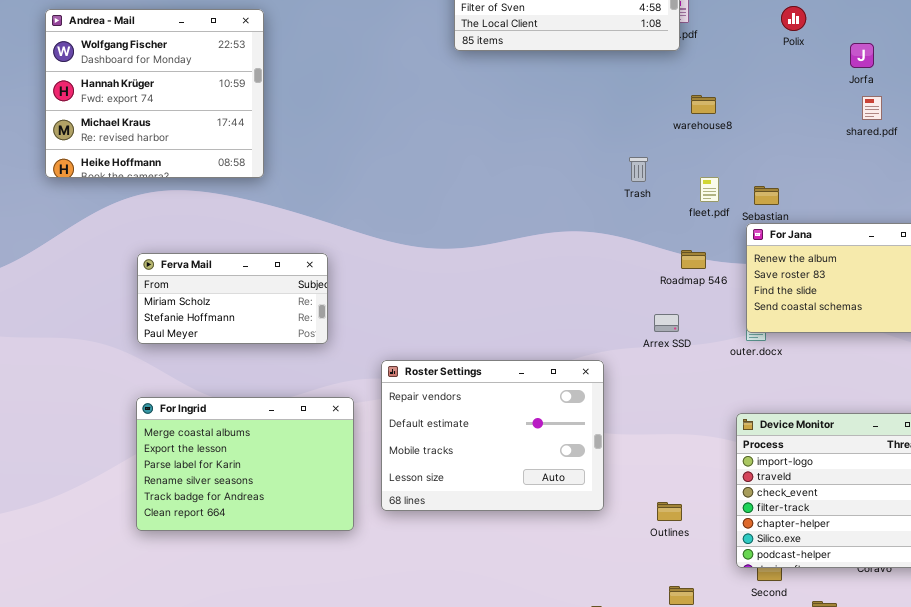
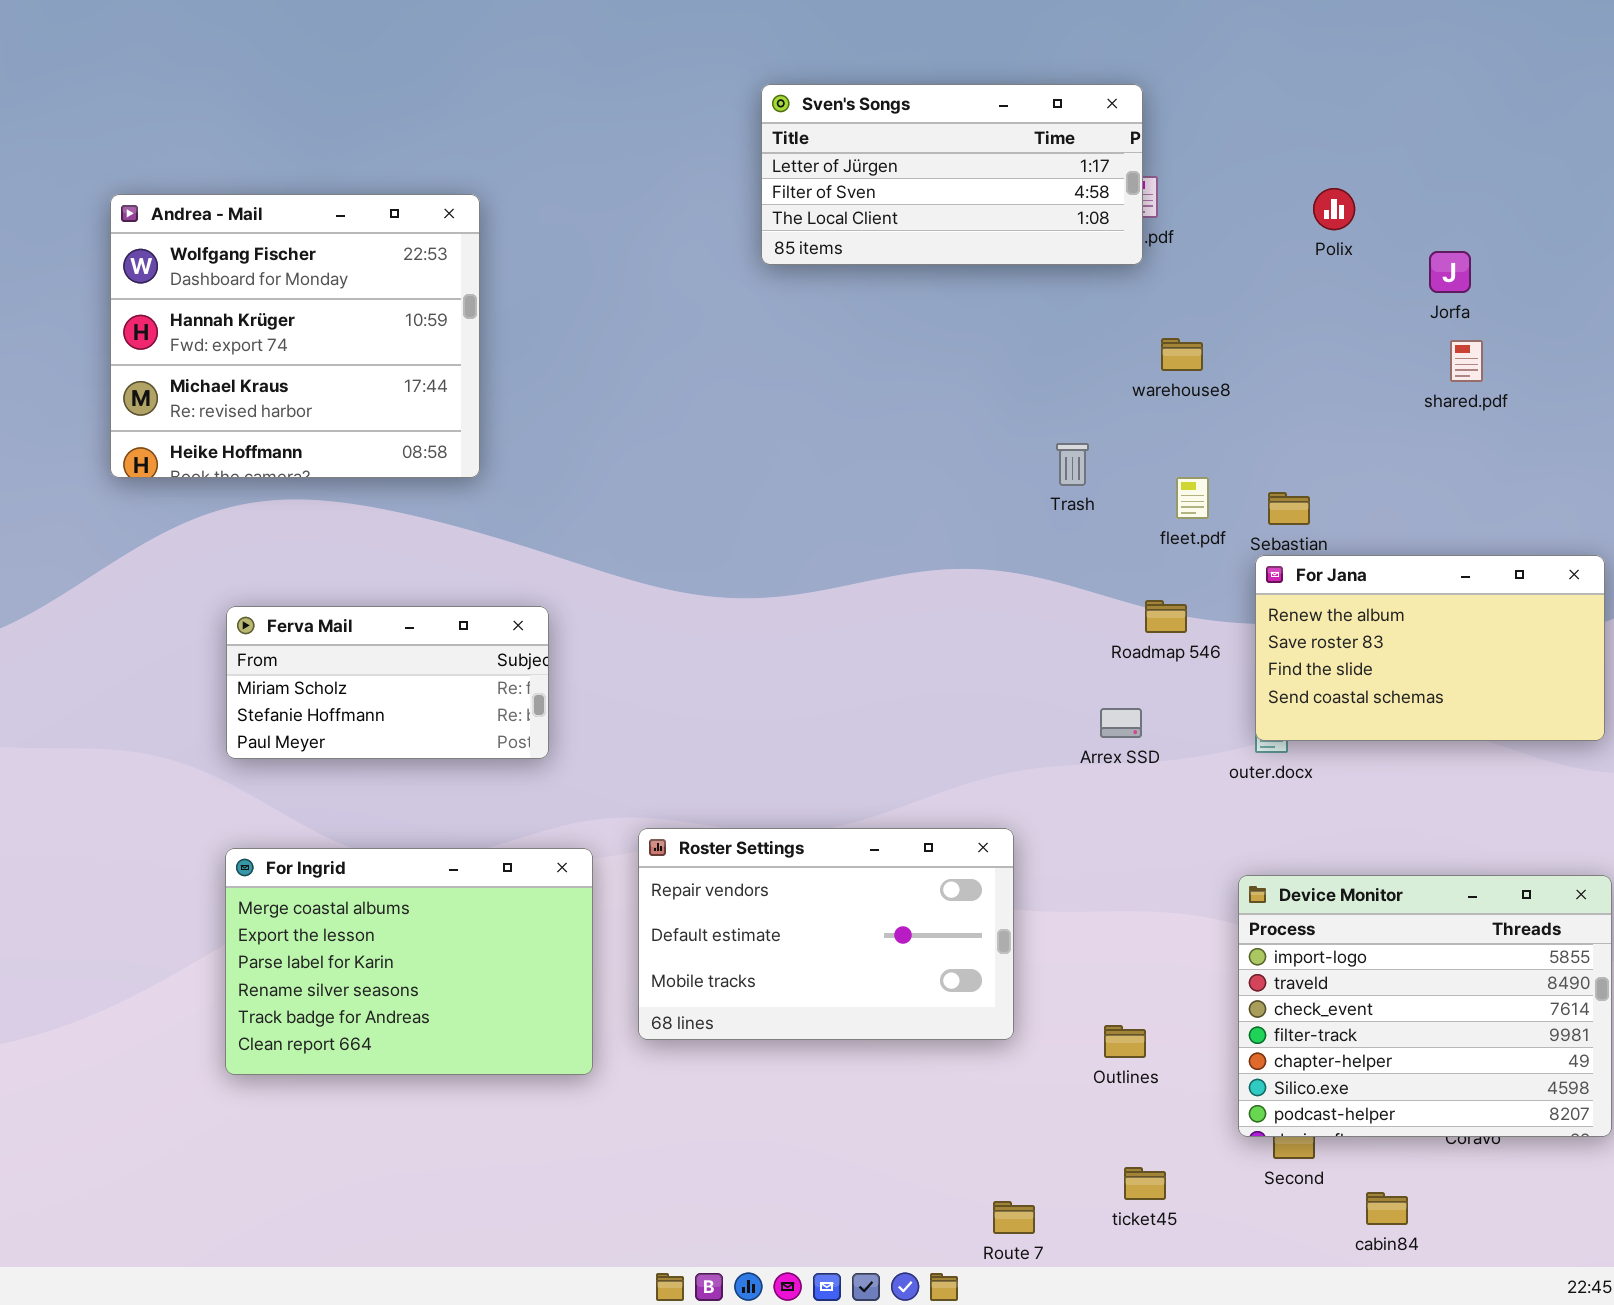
Andrea - Mail: [45,9,264,178] -> [110,194,480,478], moved
Roster Settings: [381,360,604,511] -> [638,828,1014,1040], resized

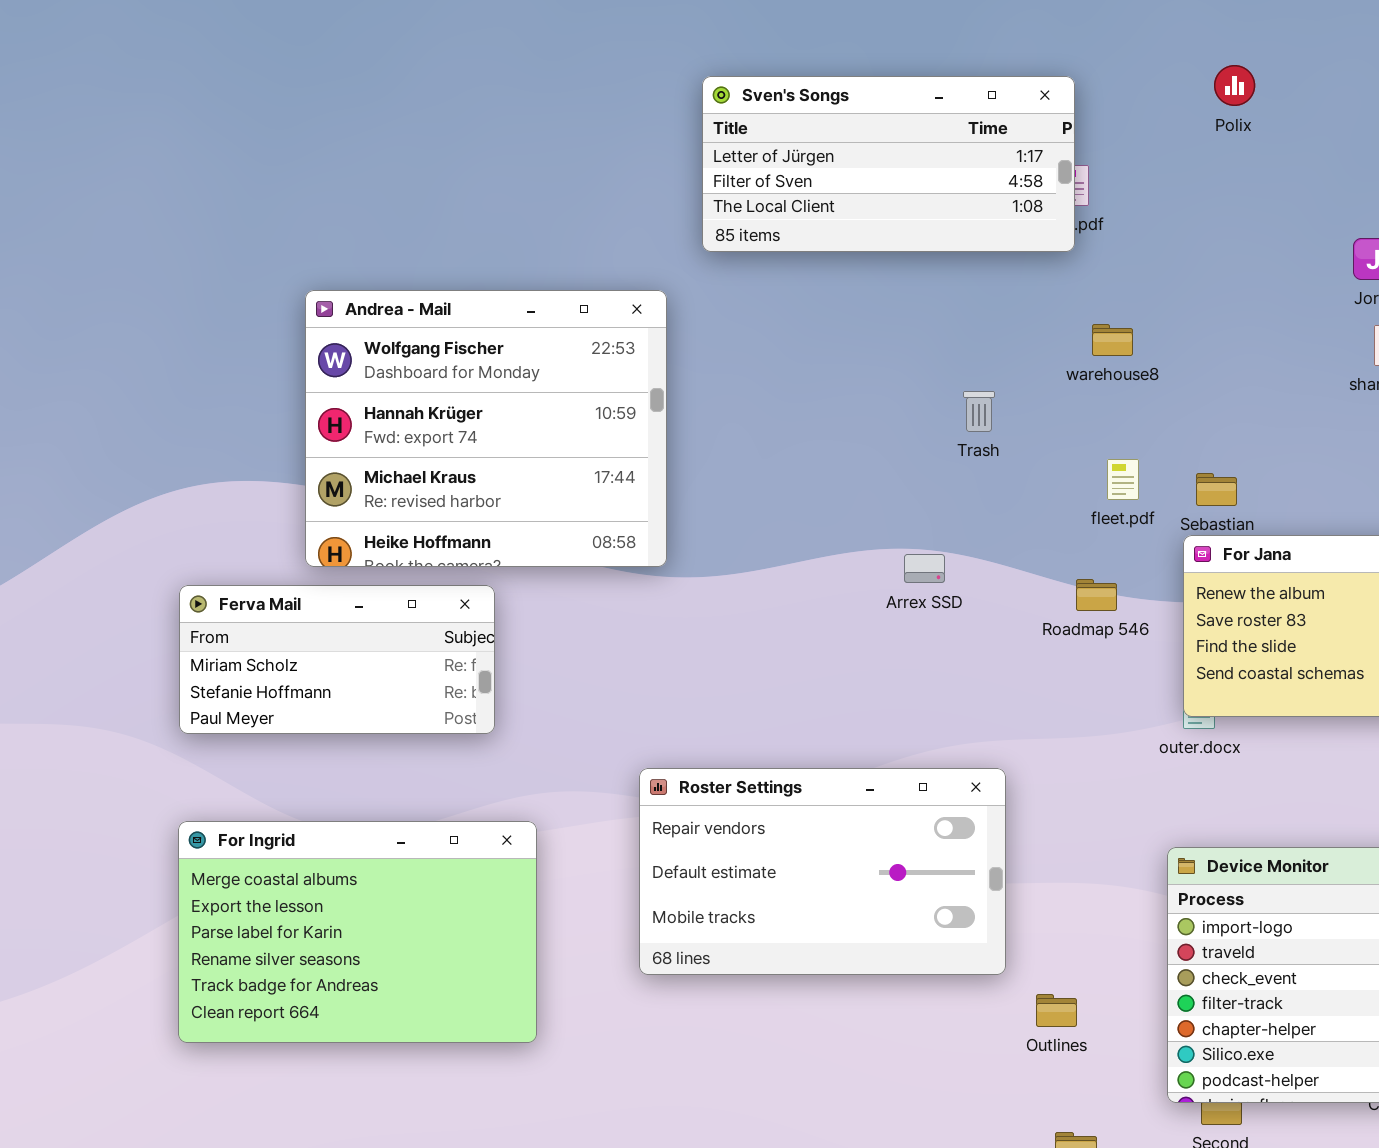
Polix: [1313,188,1355,230] -> [1214,65,1255,106], moved
Andrea - Mail: [110,194,480,478] -> [305,290,667,567], moved
Trash: [1056,443,1089,486] -> [963,391,995,432], moved
Arrex SSD: [1100,708,1142,738] -> [904,554,945,583], moved
Roster Settings: [638,828,1014,1040] -> [639,768,1006,975], moved

